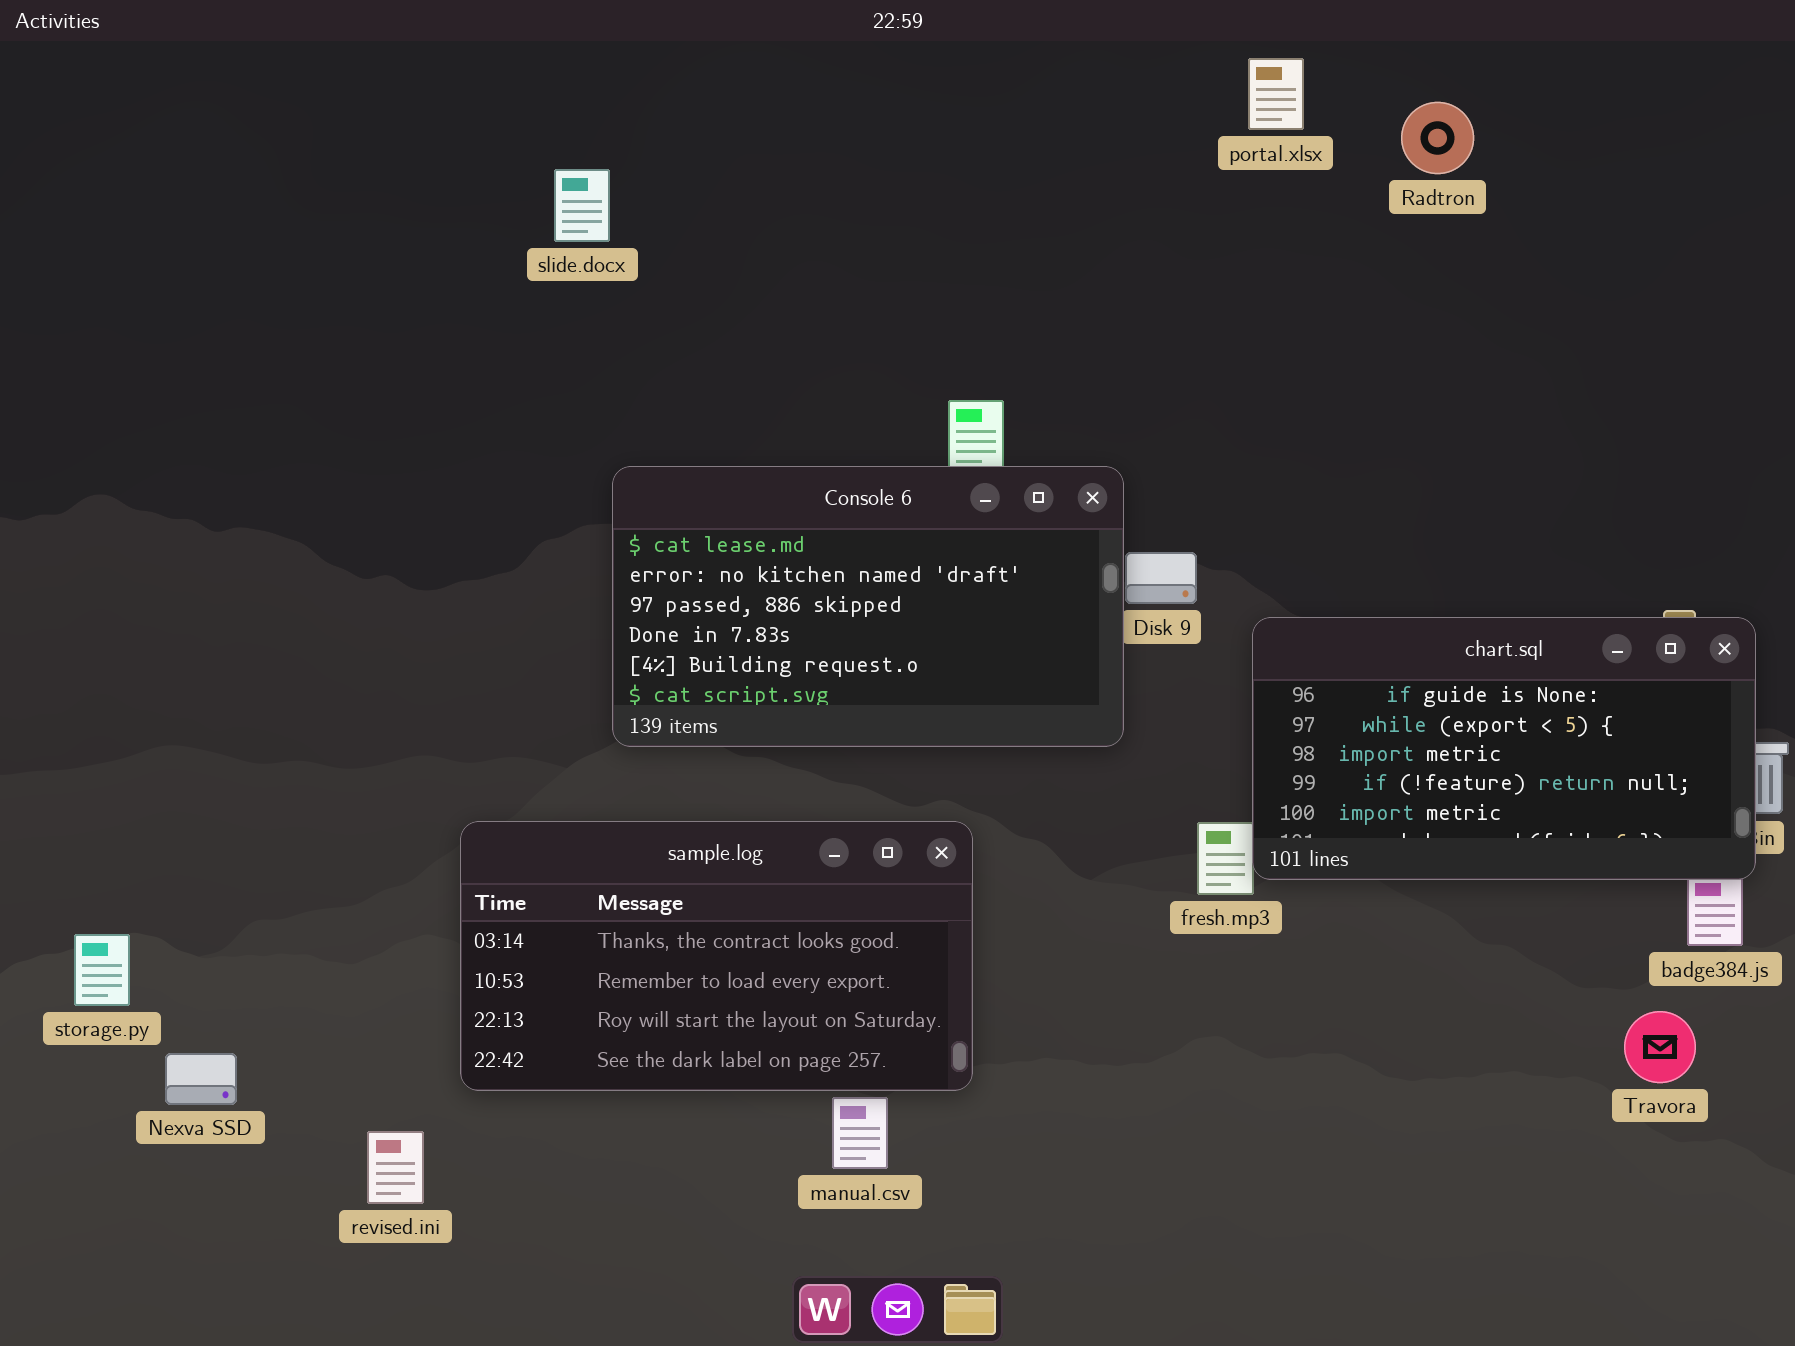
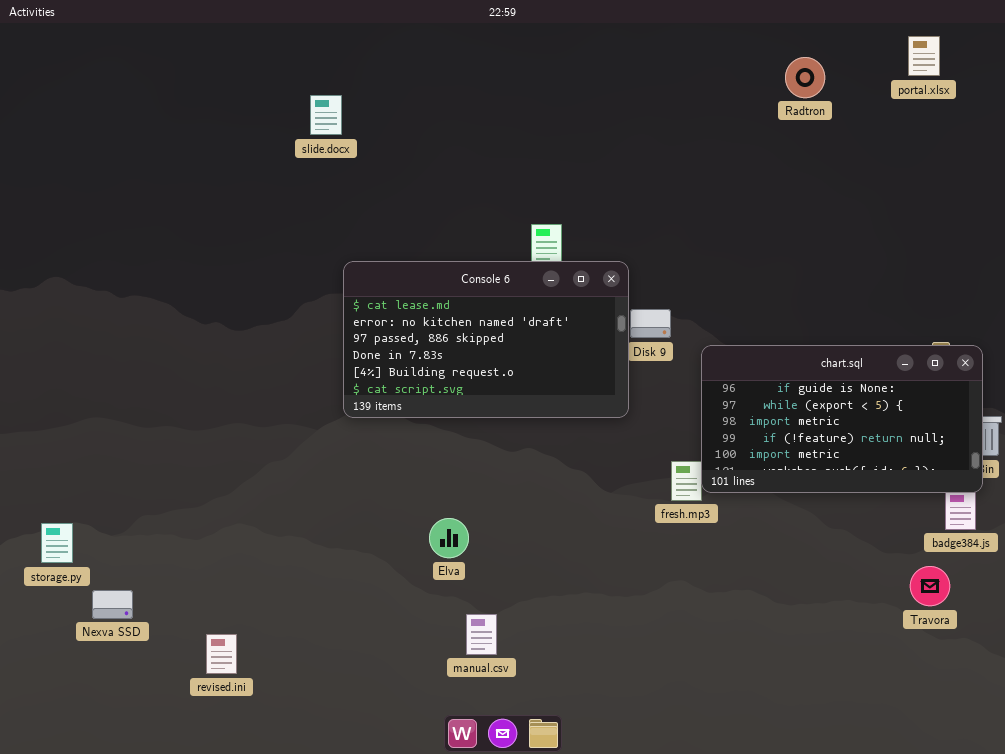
portal.xlsx: [1248,58,1304,130] -> [908,36,940,76], moved
sample.log: [460,821,973,1091] -> none, closed

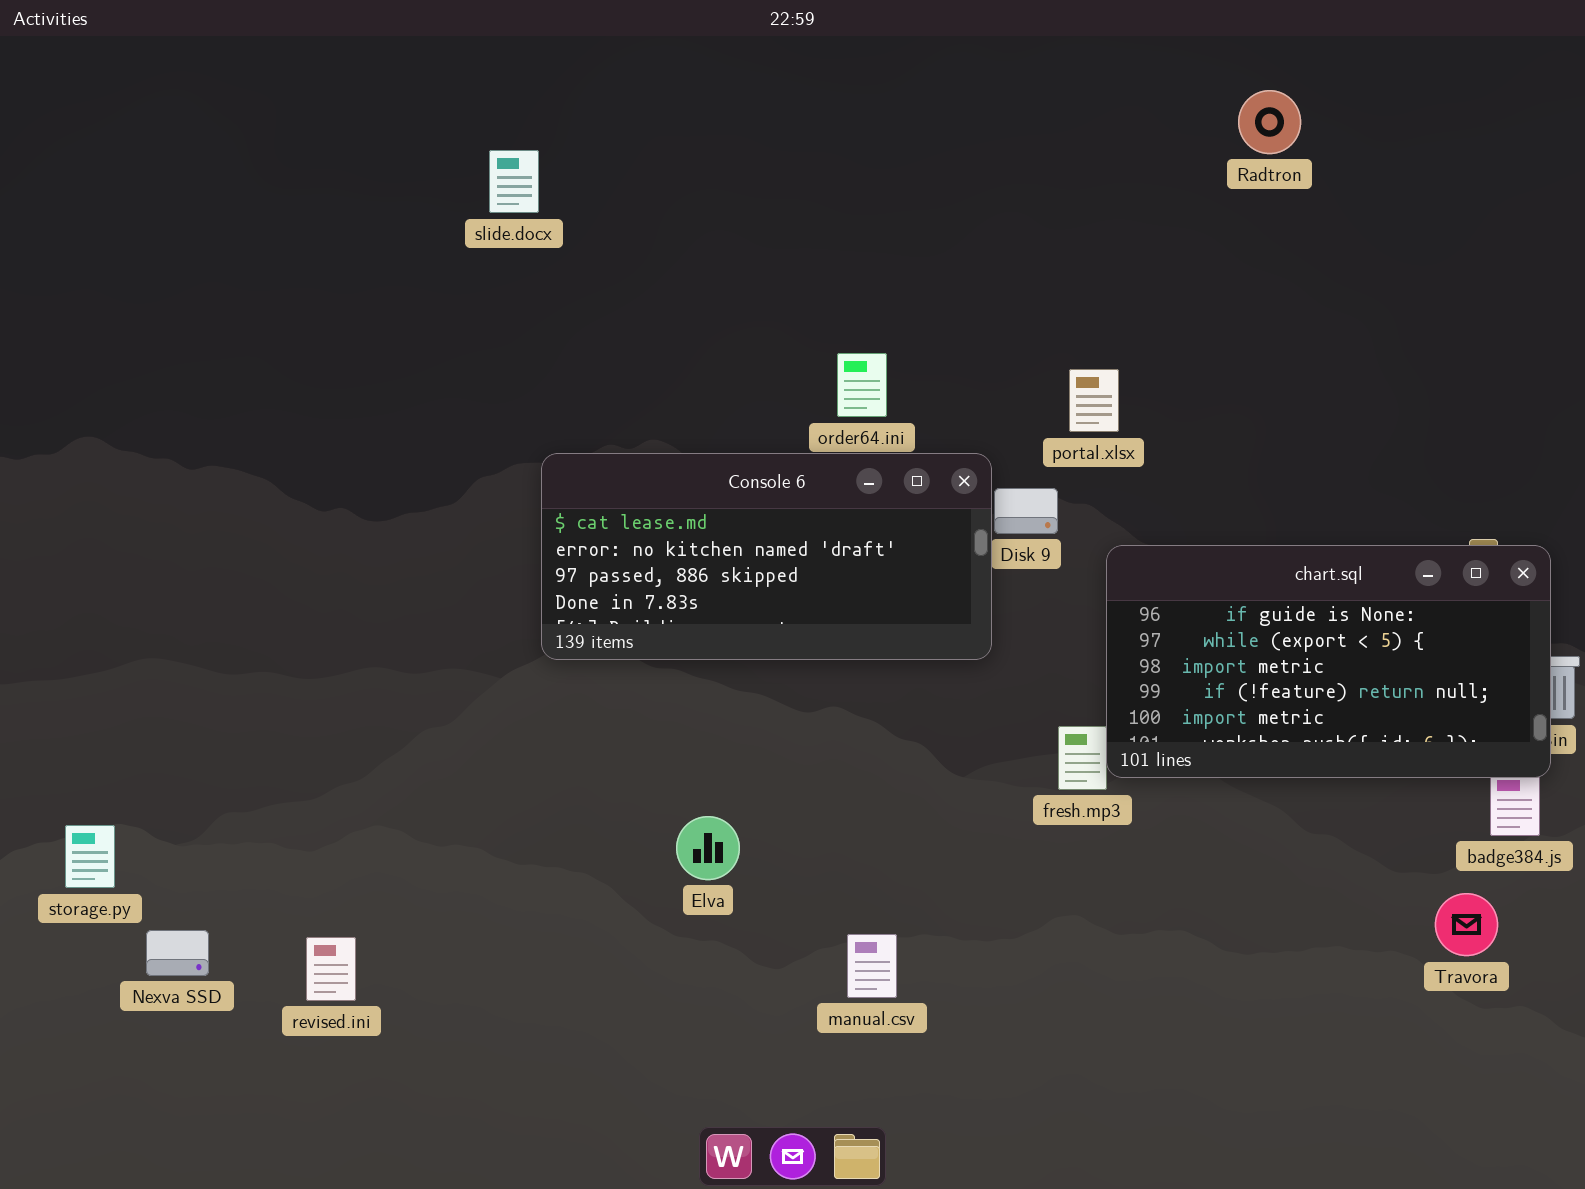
portal.xlsx: [908,36,940,76] -> [1069,369,1119,432], moved
Console 6: [343,261,629,418] -> [541,453,992,660], resized
manual.csv: [466,614,497,655] -> [847,934,897,998], moved
revised.ini: [206,634,237,674] -> [306,937,356,1001], moved

